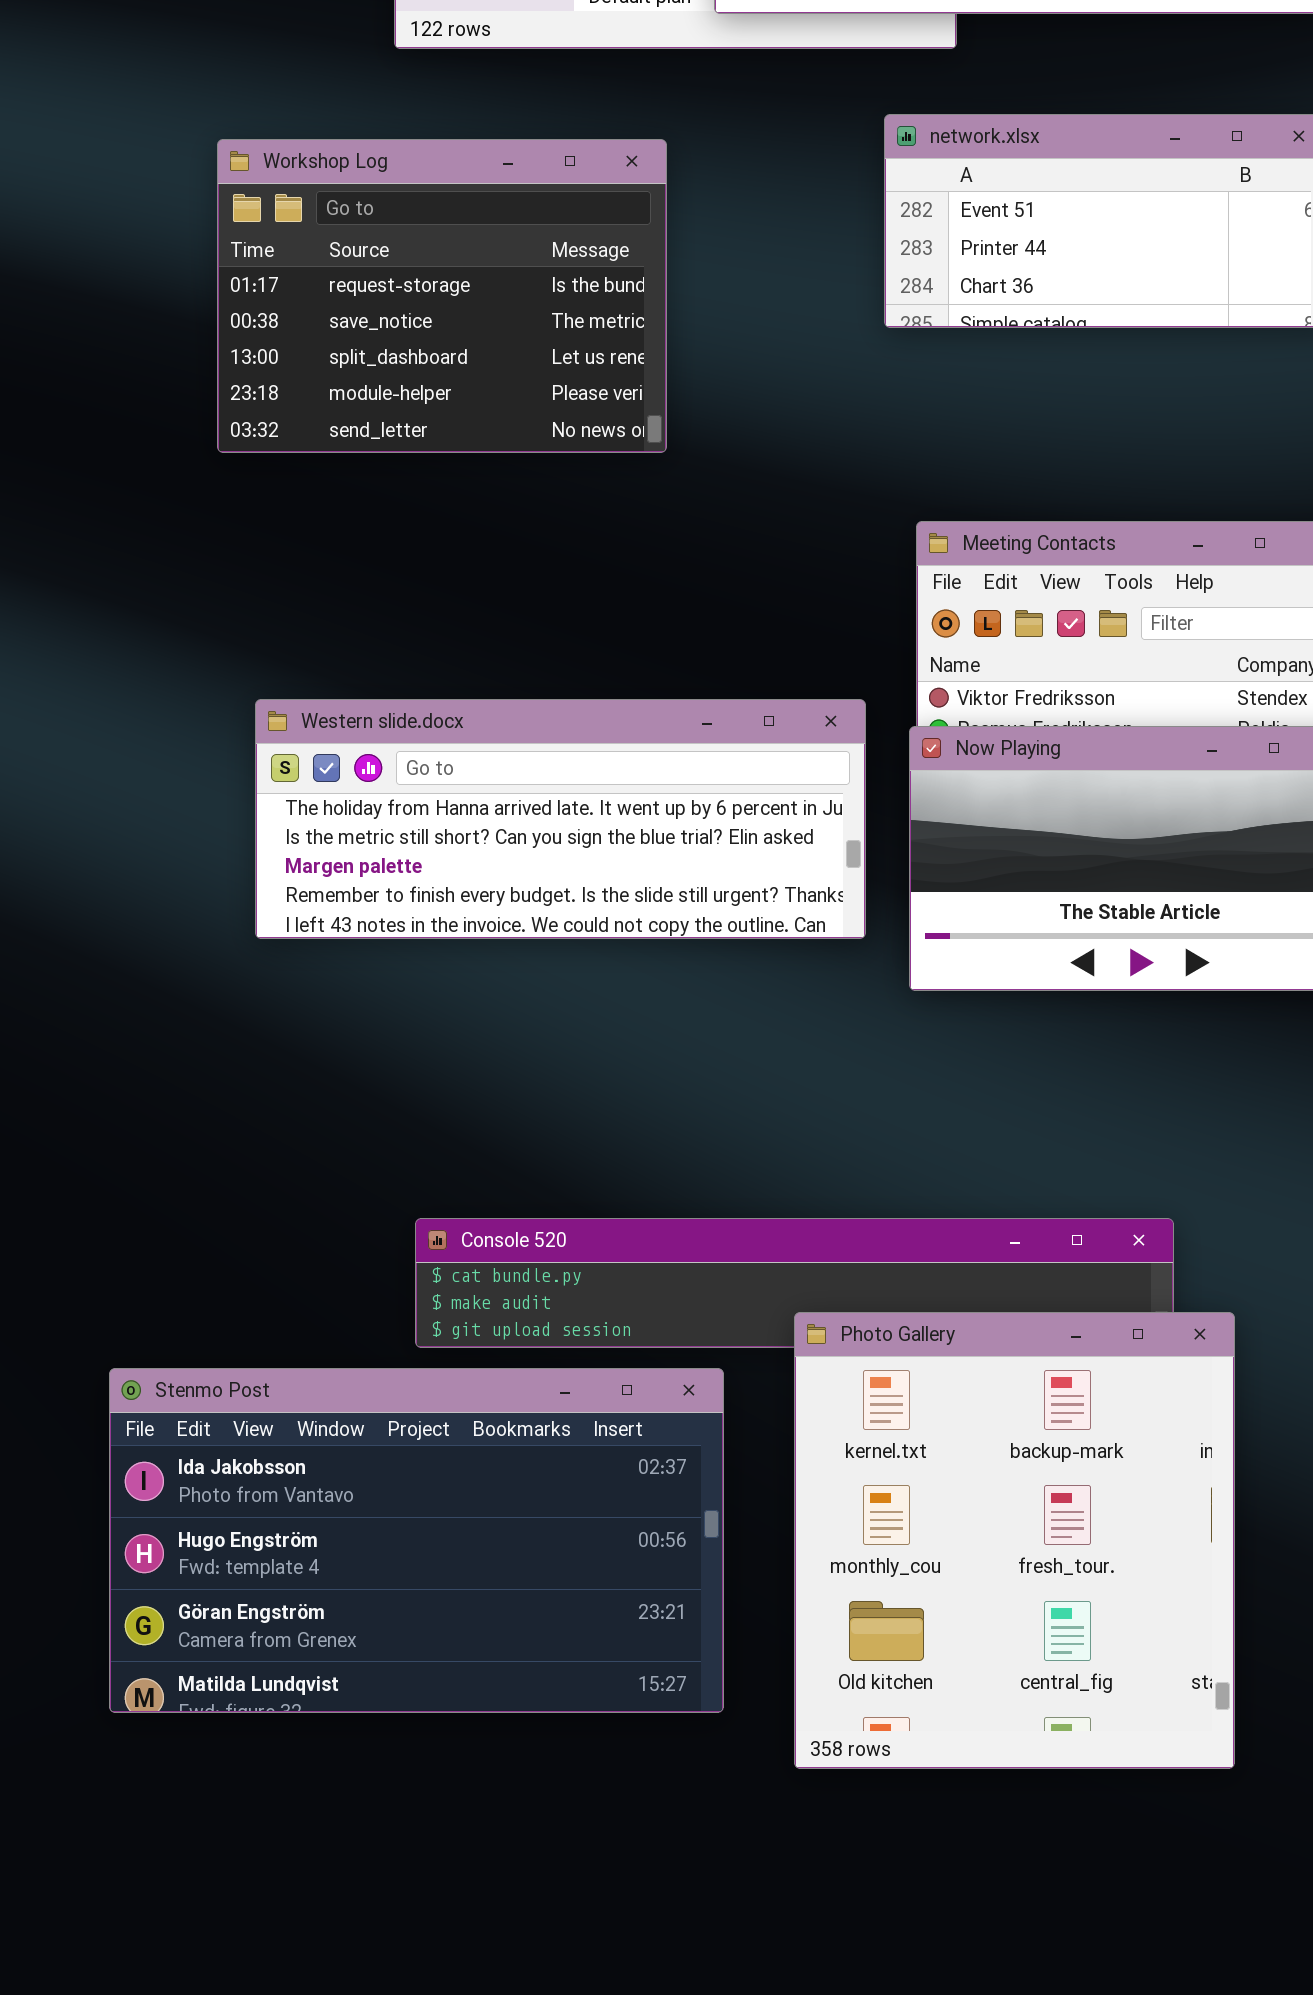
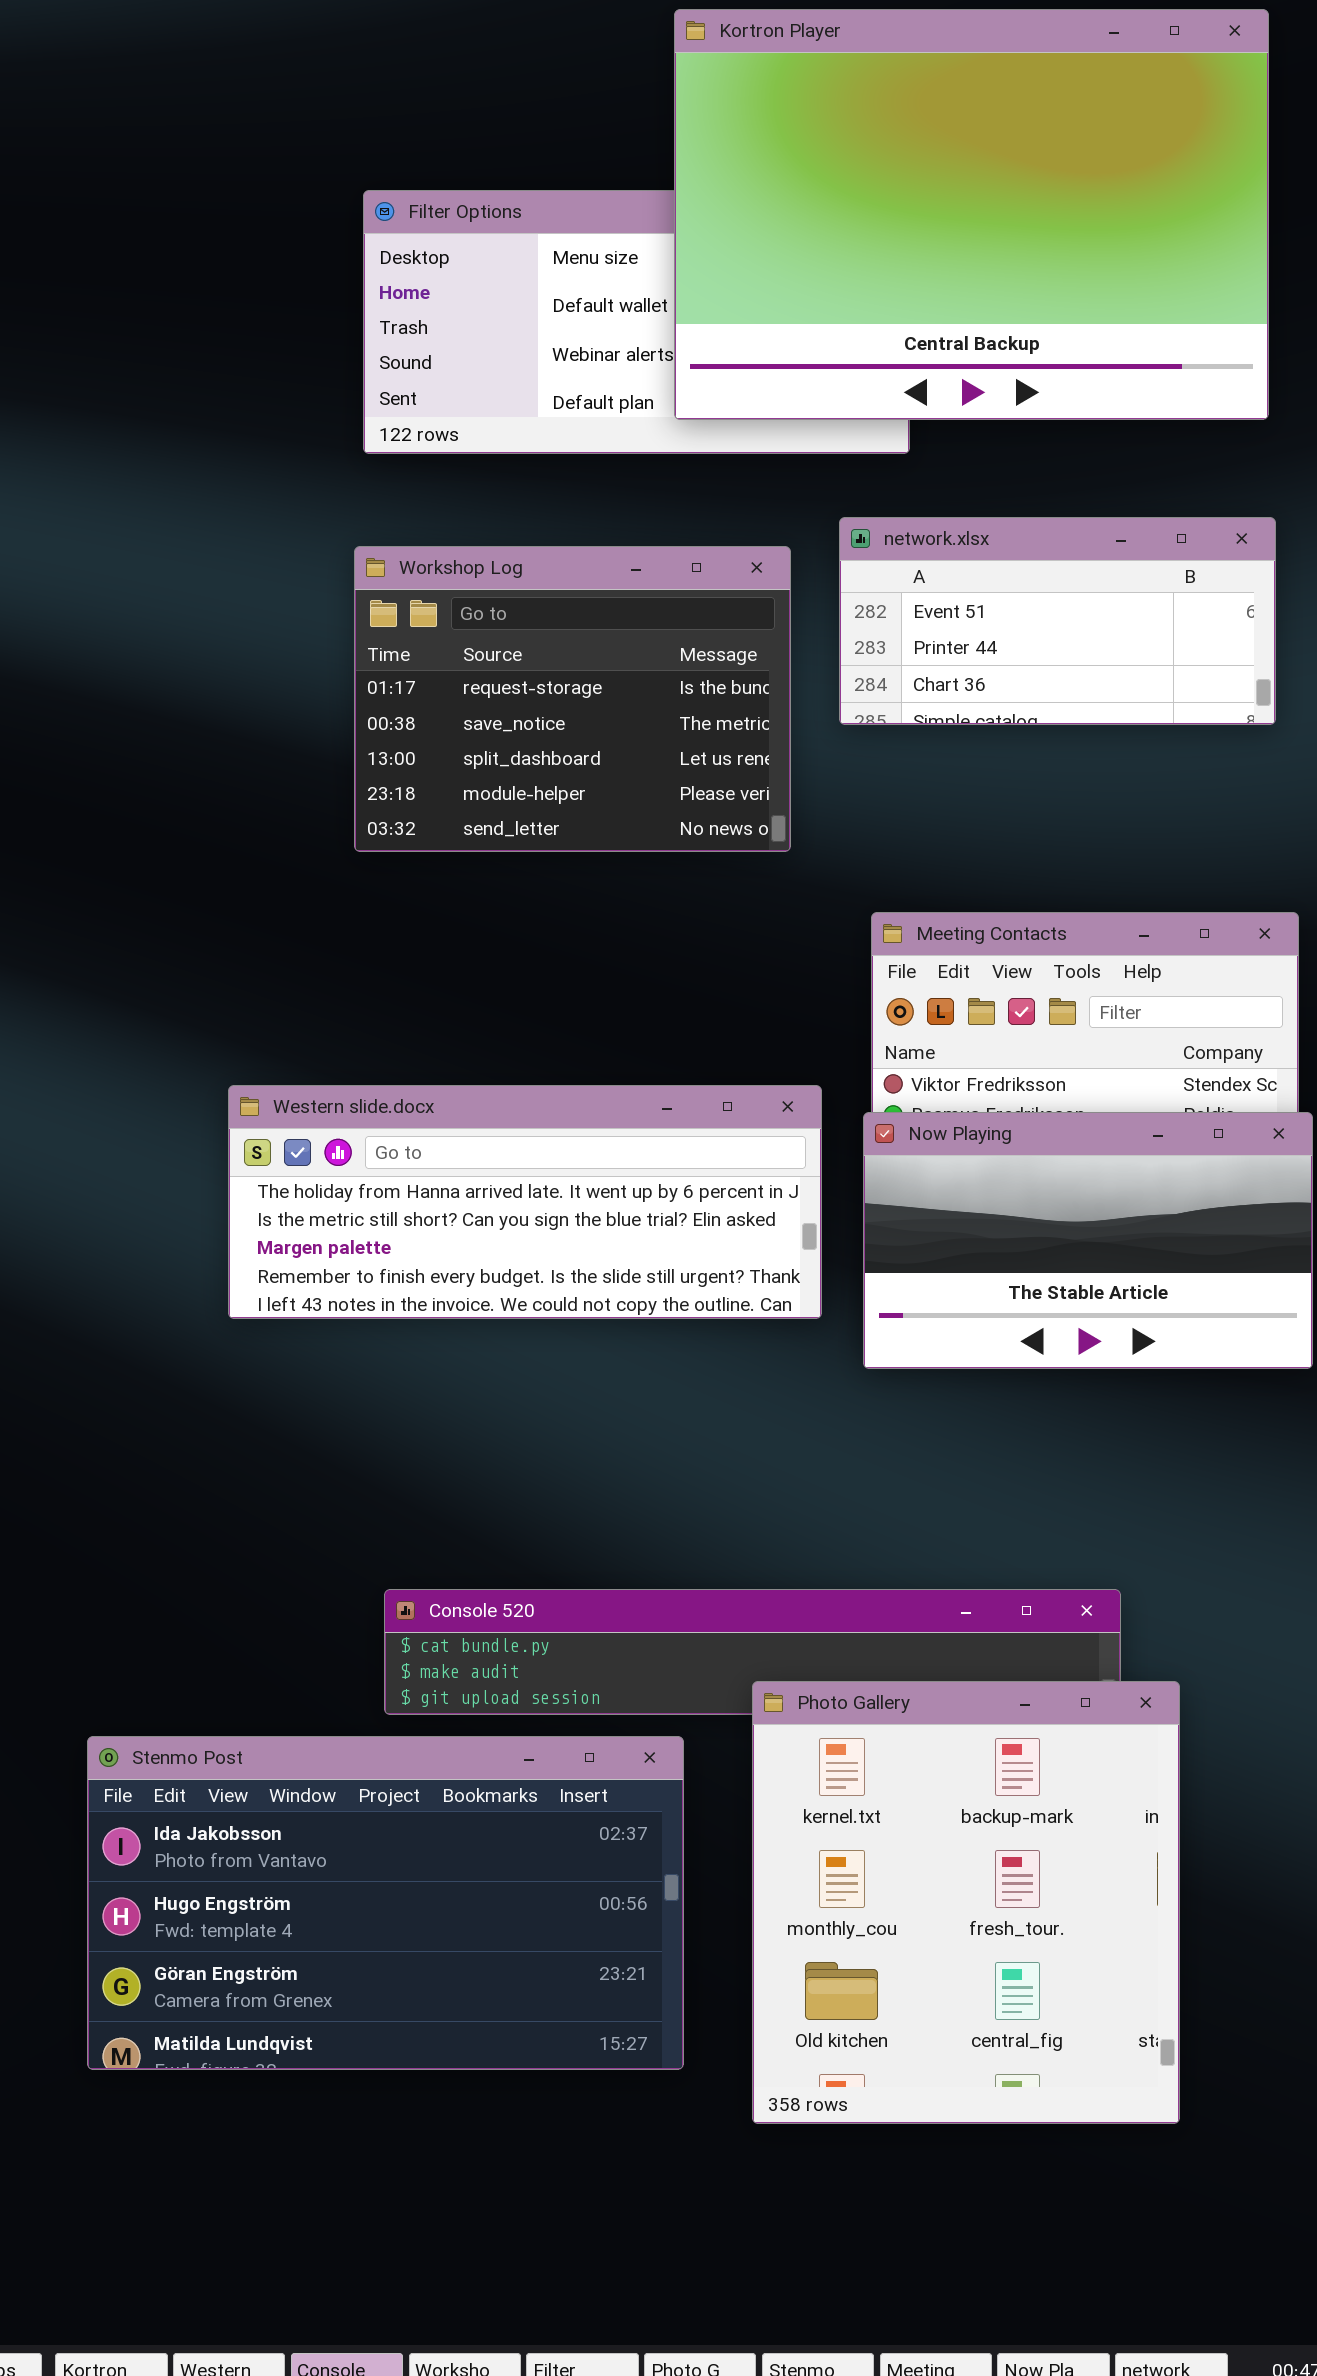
Workshop Log: [217,139,667,453] -> [354,546,791,852], moved

